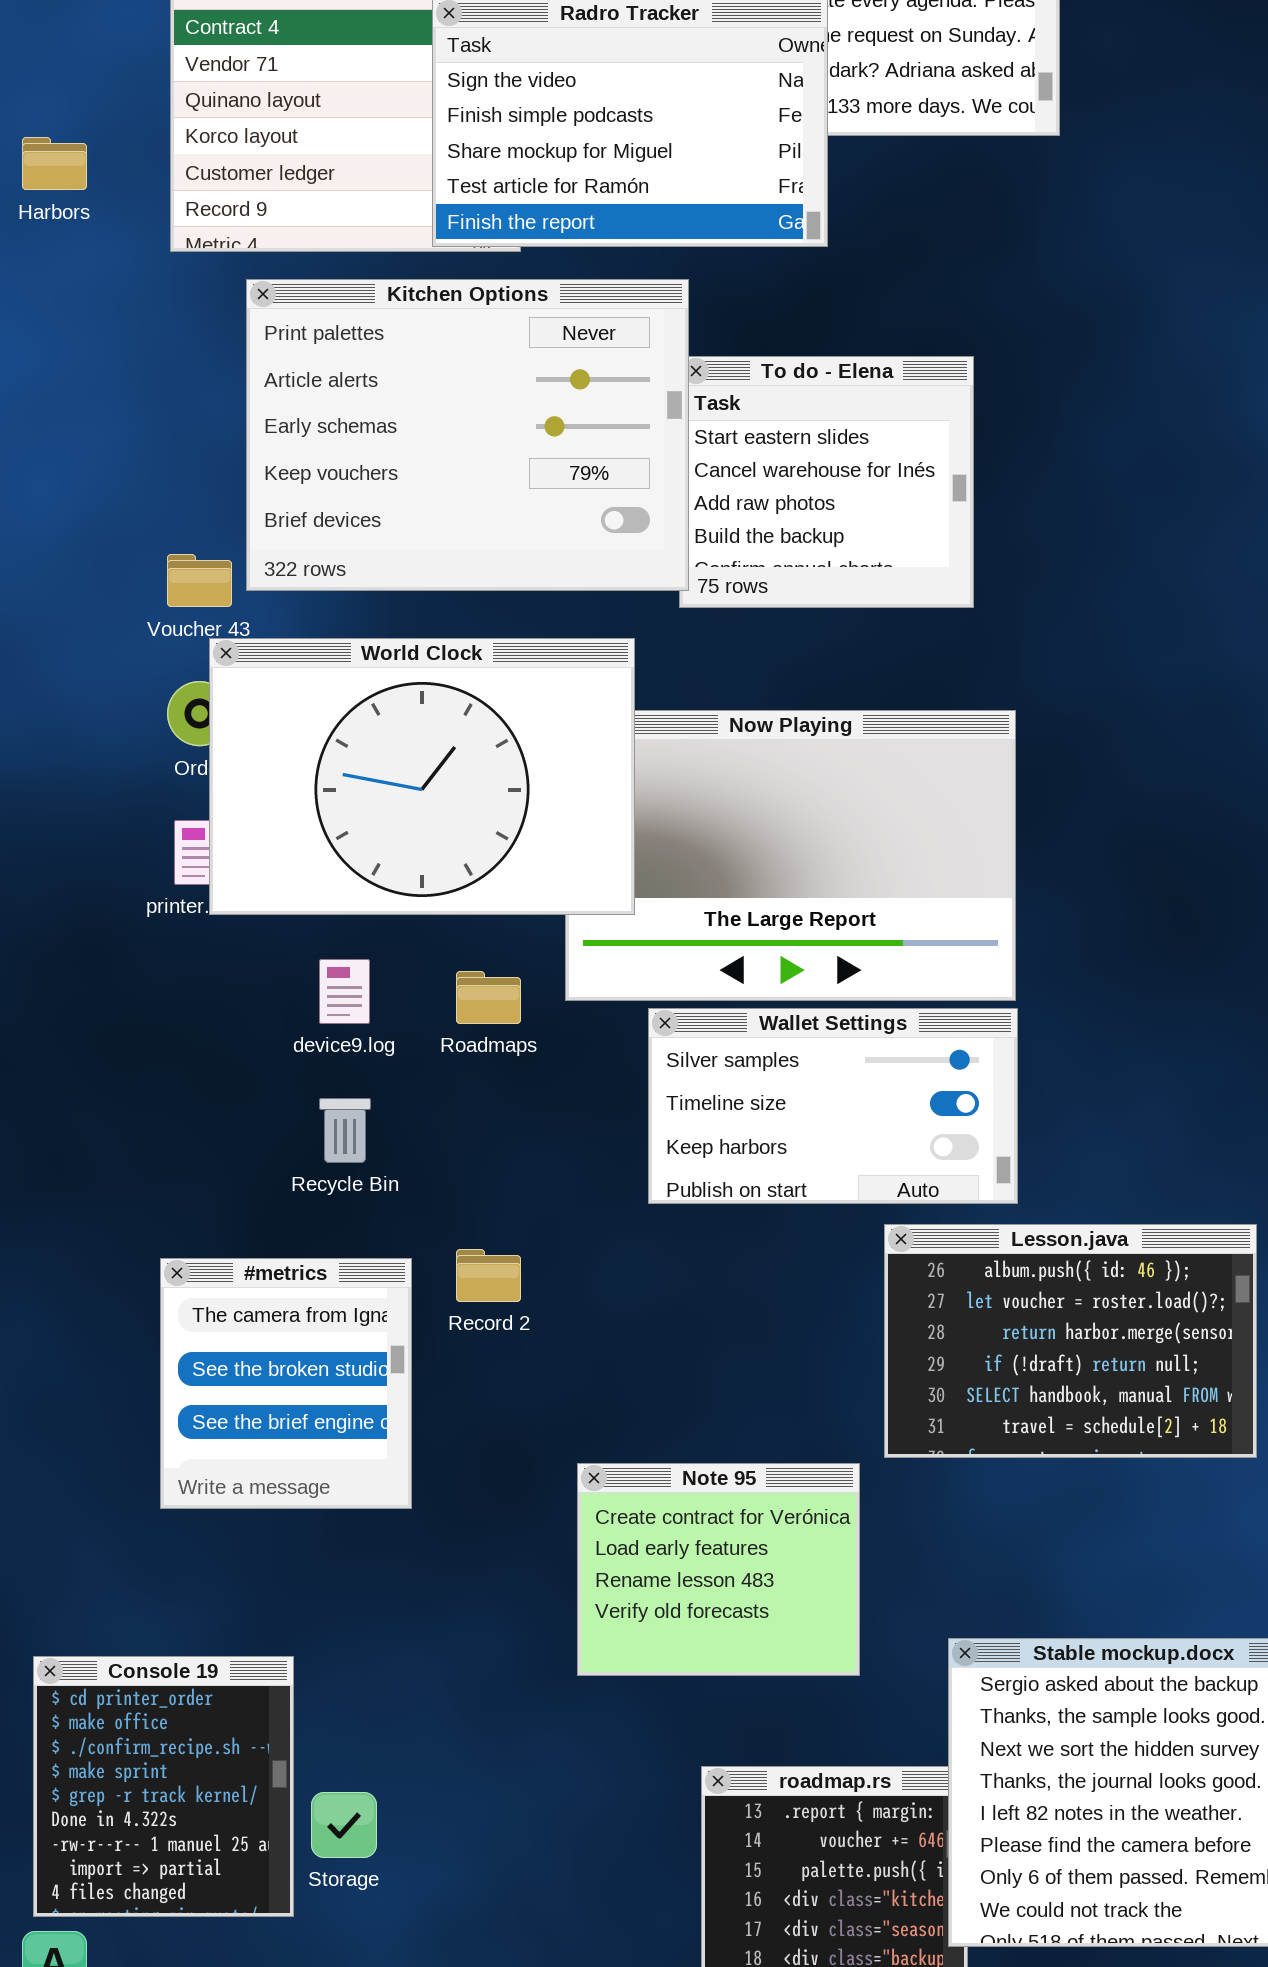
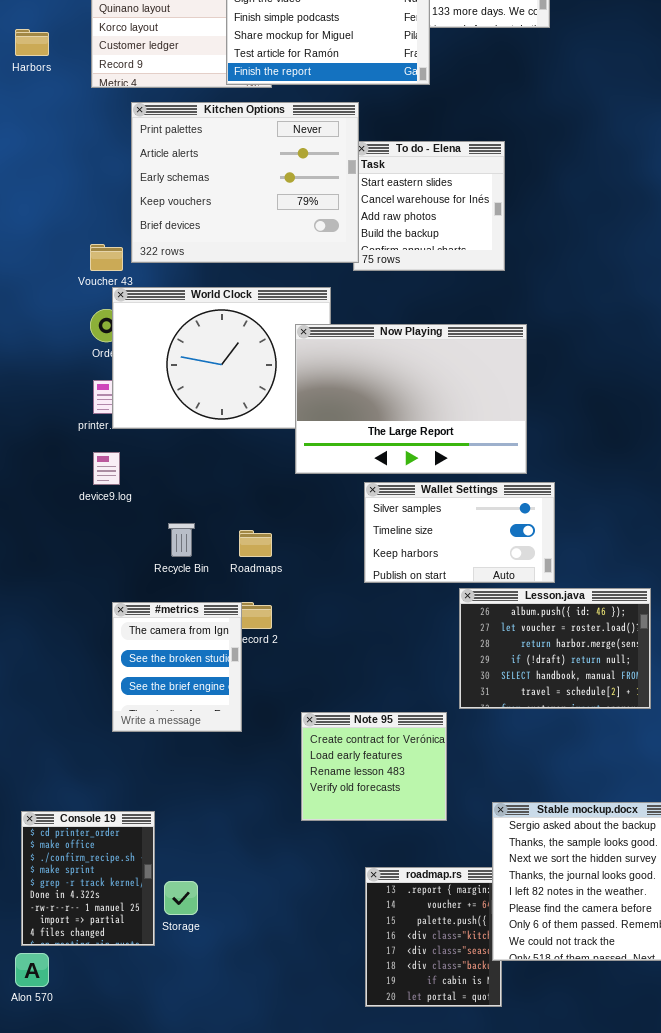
Now Playing: [565,710,1016,1001] -> [295,324,527,474], raised
device9.log: [319,959,370,1024] -> [93,452,120,485], moved
Roadmaps: [456,971,521,1024] -> [239,530,272,557], moved
Wallet Settings: [648,1008,1018,1204] -> [364,482,555,583], moved
#metrics: [160,1258,412,1509] -> [112,602,242,732], moved

